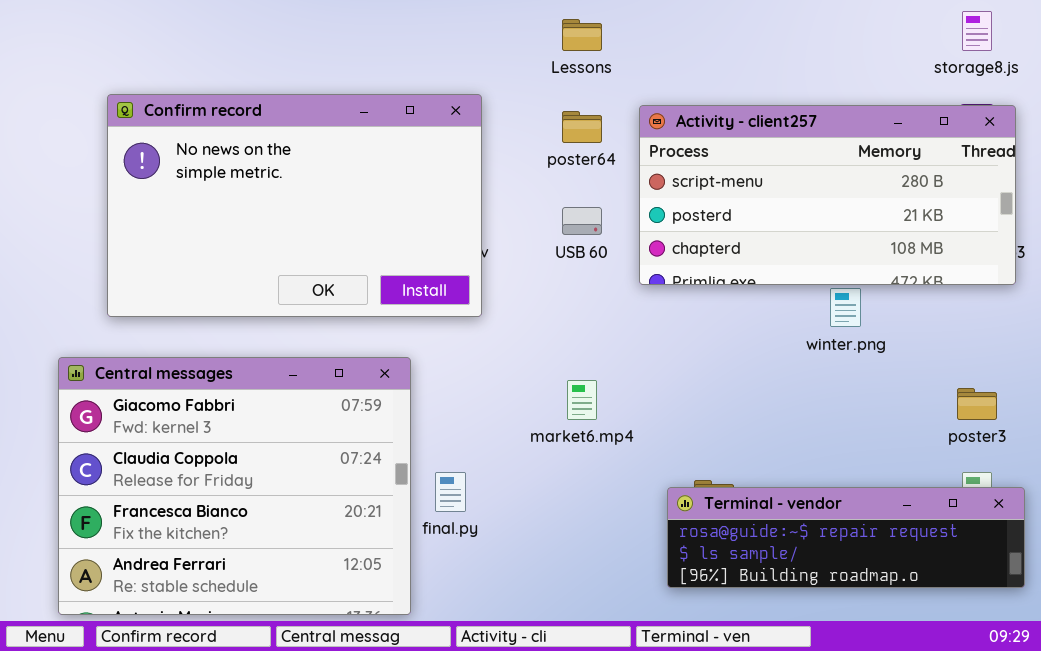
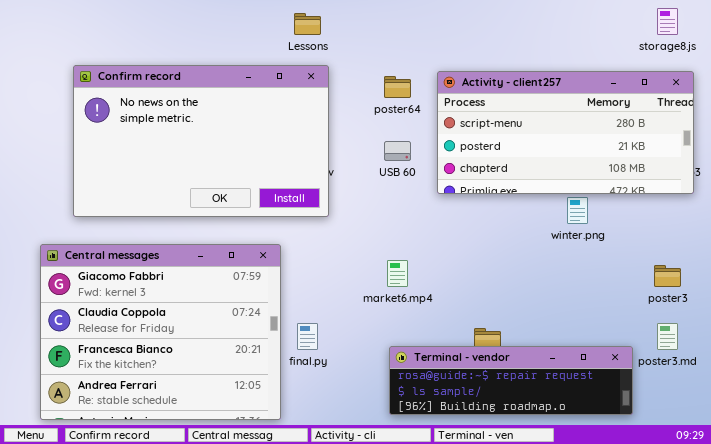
Lessons: [562,19,602,51] -> [294,13,321,35], moved
Terminal - vendor: [667,487,1025,588] -> [389,346,633,415], moved

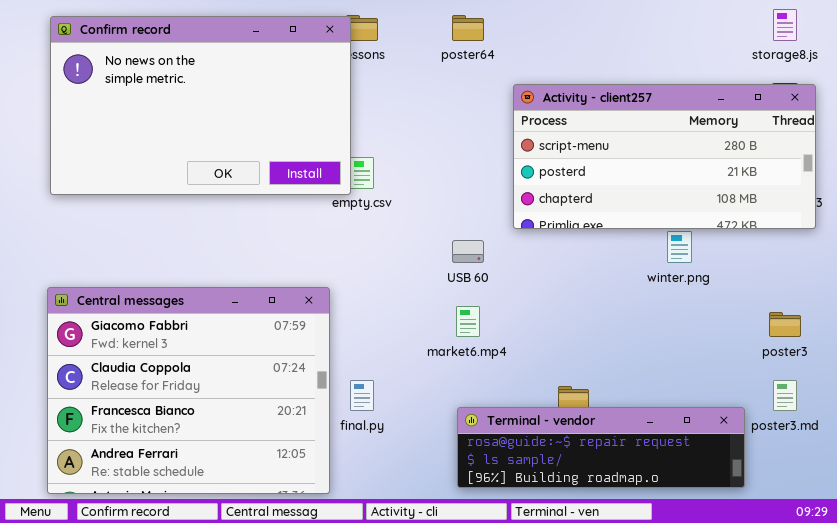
Confirm record: [73,65,329,217] -> [50,16,351,195], moved
poster64: [384,76,411,98] -> [452,15,484,41], moved
USB 60: [384,141,411,161] -> [452,240,484,263], moved

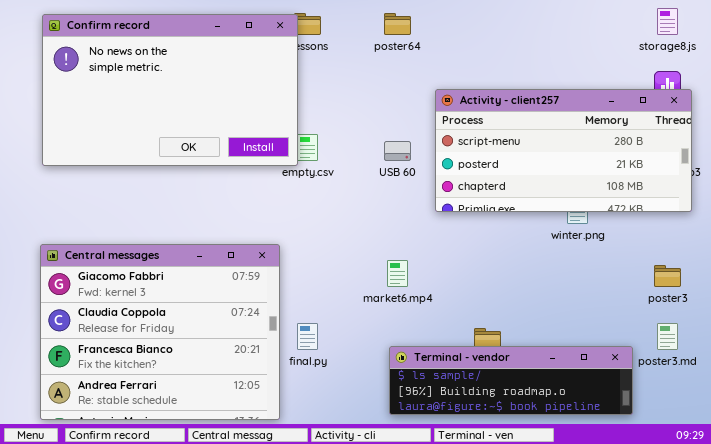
Activity - client257: [513,84,816,229] -> [435,89,692,212], moved
USB 60: [452,240,484,263] -> [384,141,411,161], moved
Terminal - vendor: [457,407,745,488] -> [389,346,633,415], scrolled down 1 row

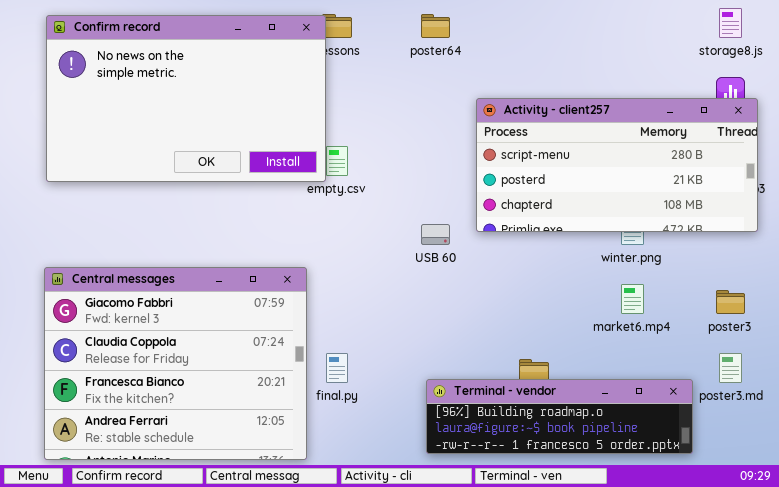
USB 60: [384,141,411,161] -> [421,224,450,245], moved
market6.mp4: [387,260,408,287] -> [621,284,644,314], moved
Terminal - vendor: [389,346,633,415] -> [426,379,693,454], scrolled down 1 row

